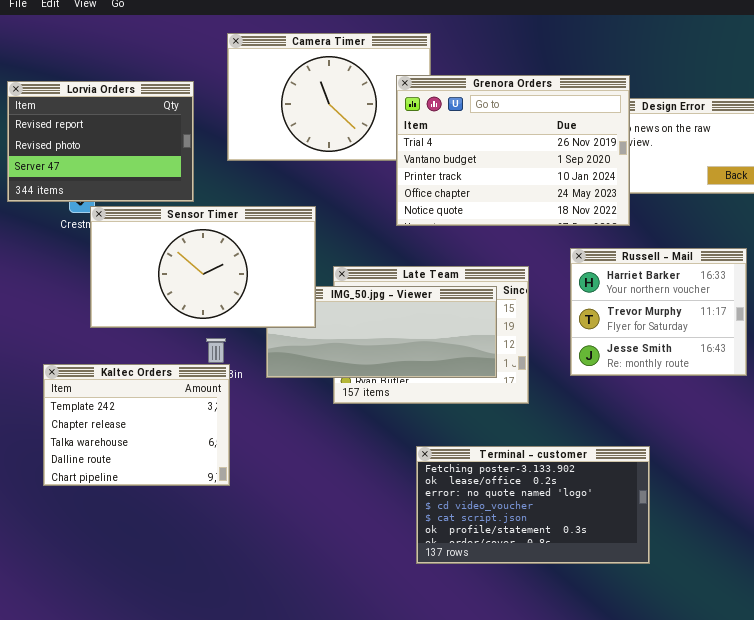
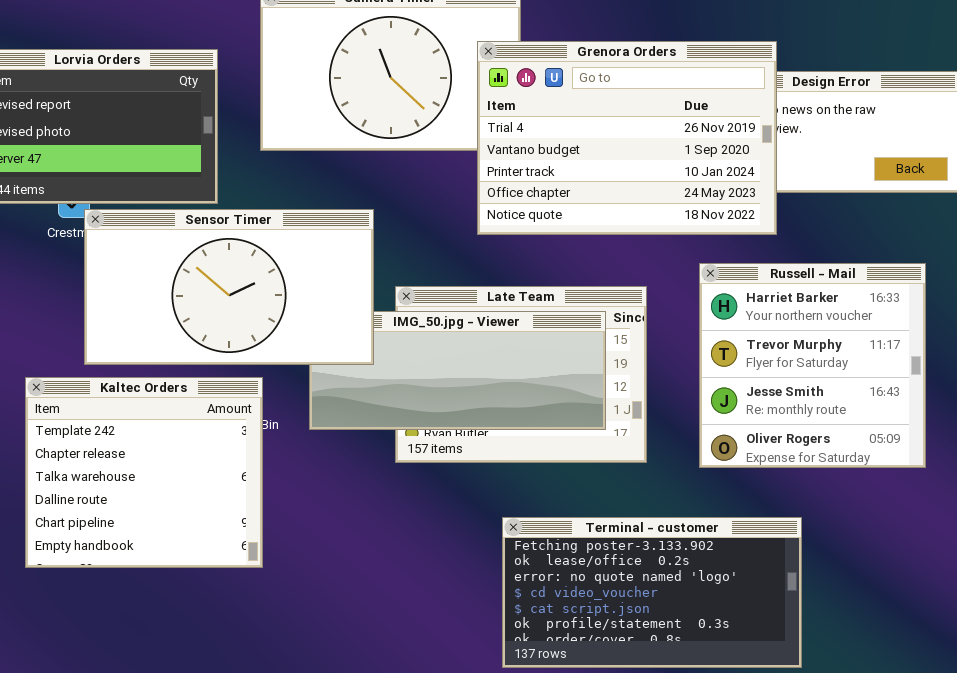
Russell - Mail: [570,248,747,376] -> [699,263,926,468], resized
Kaltec Orders: [43,364,230,486] -> [25,377,263,568], resized

